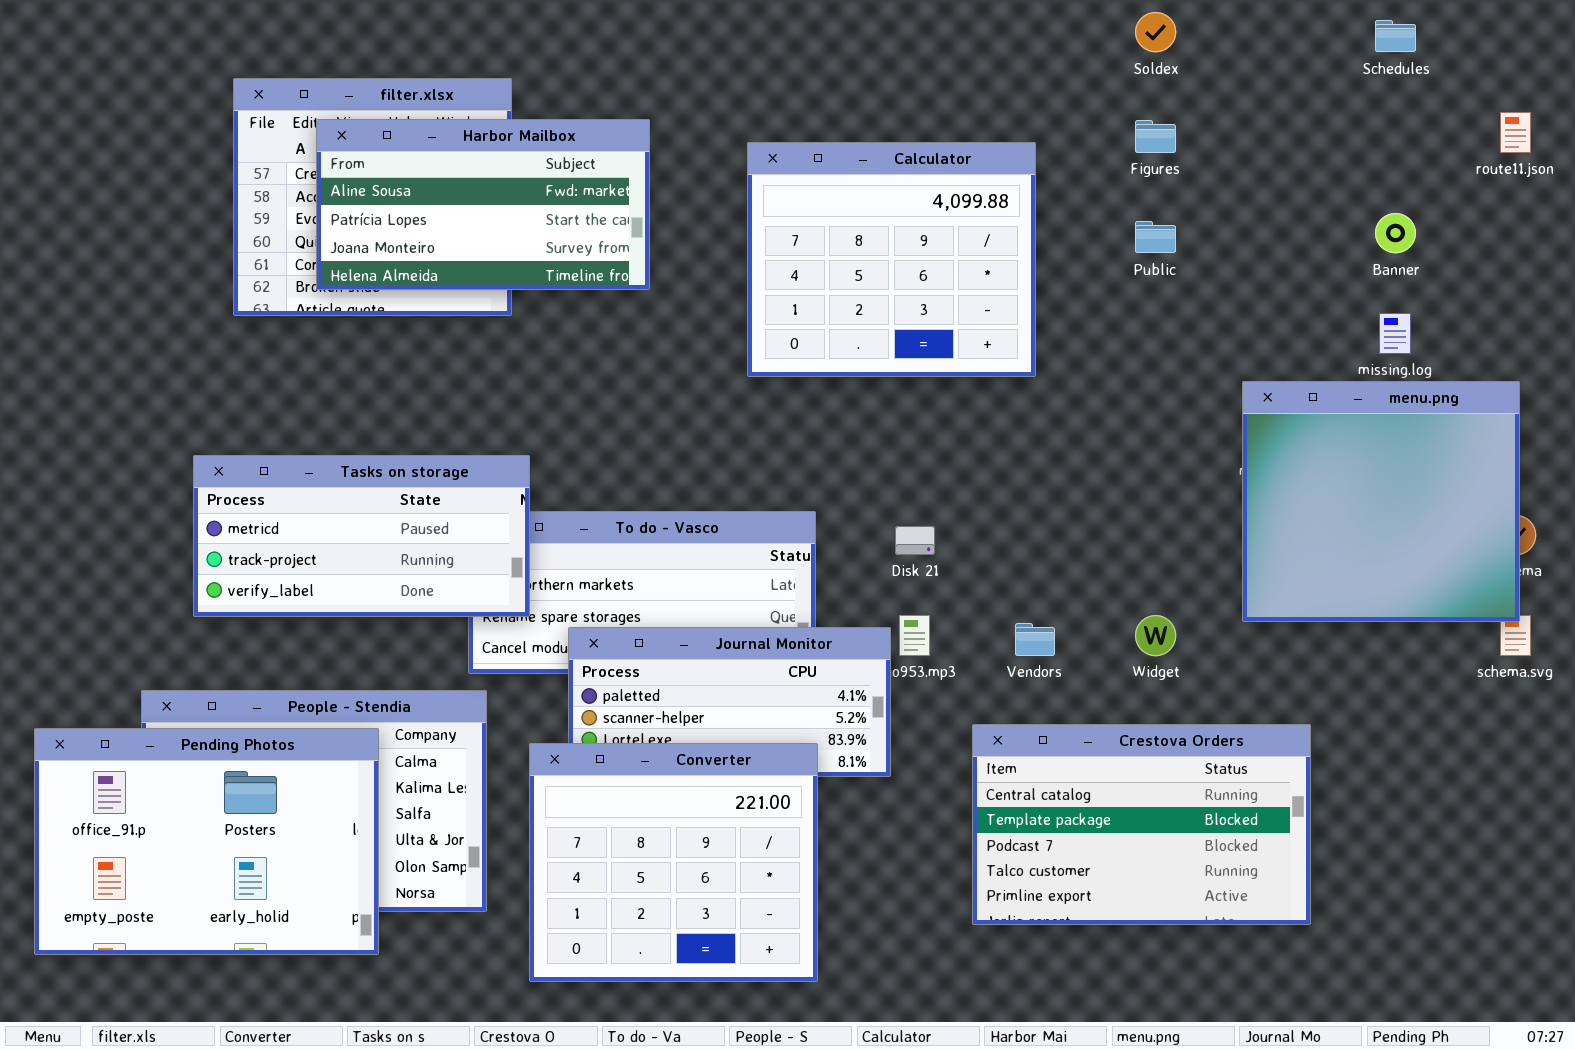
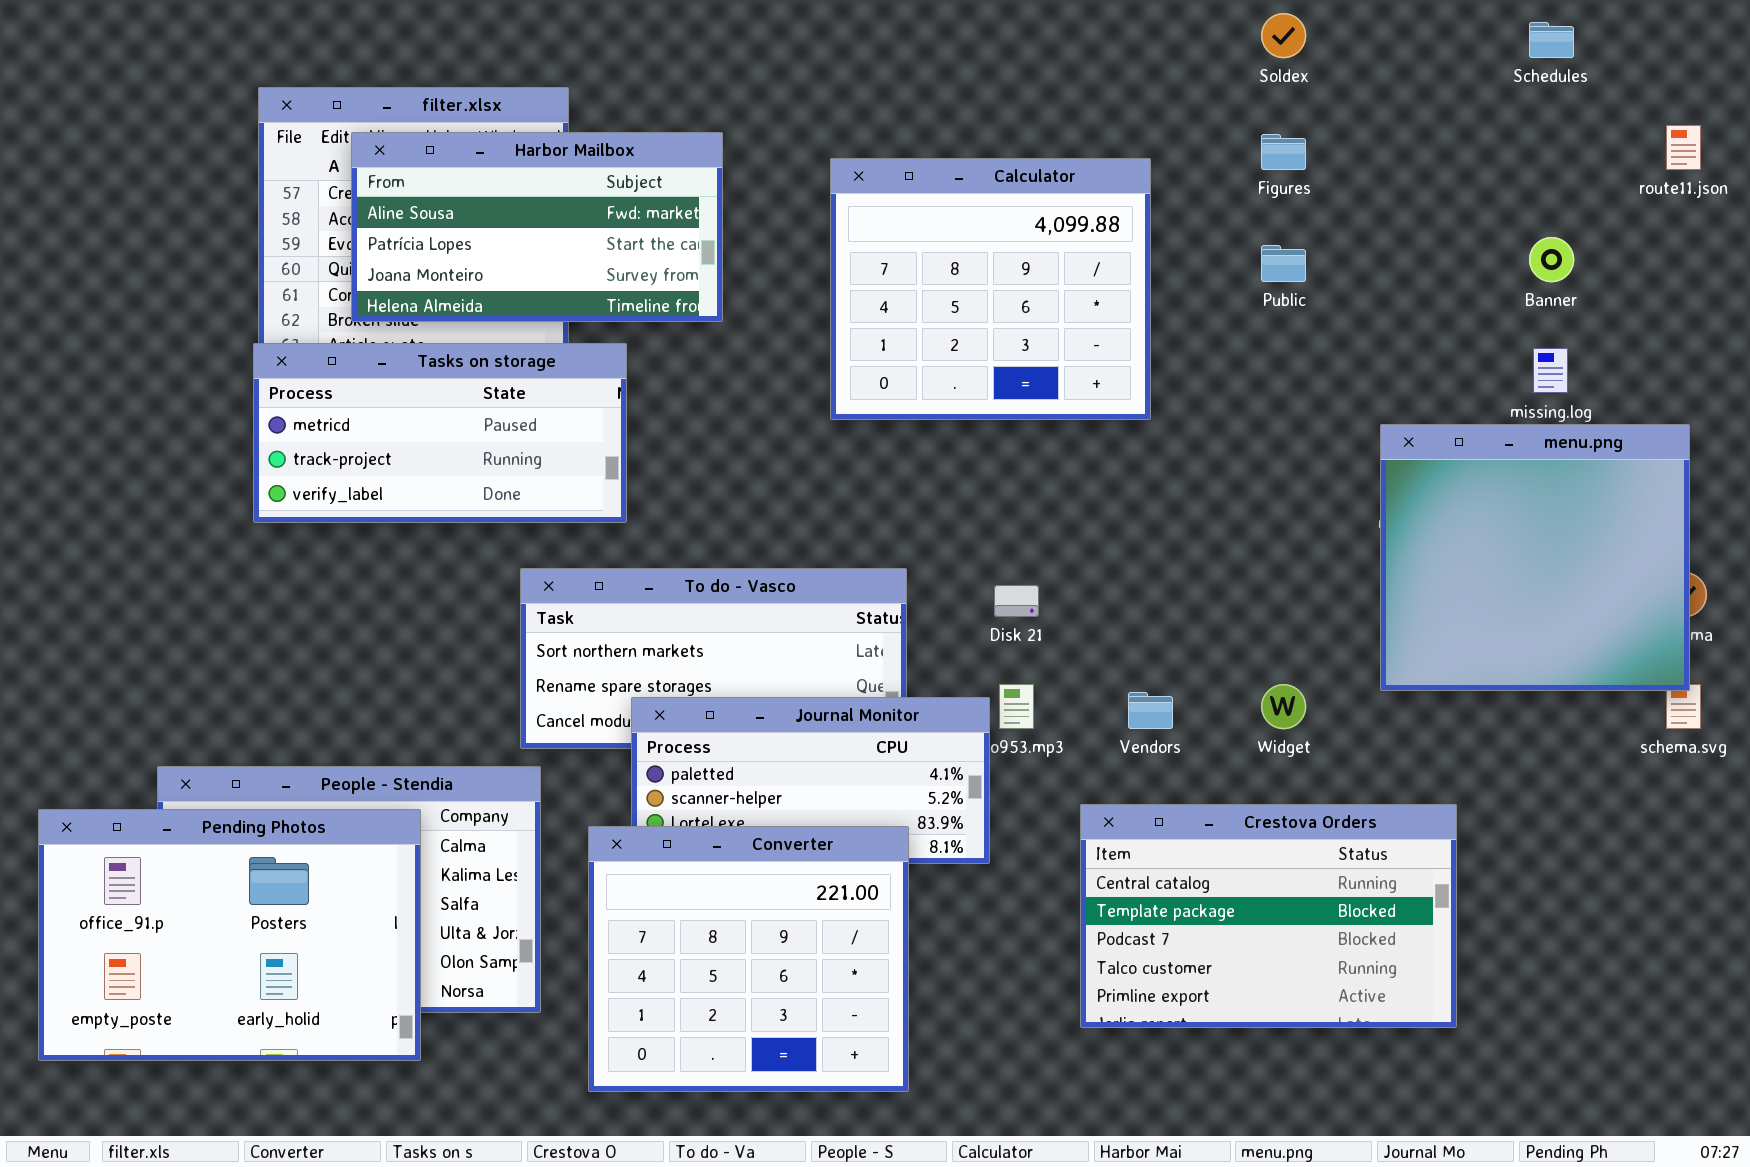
Tasks on storage: [193,455,530,617] -> [253,343,627,523], moved

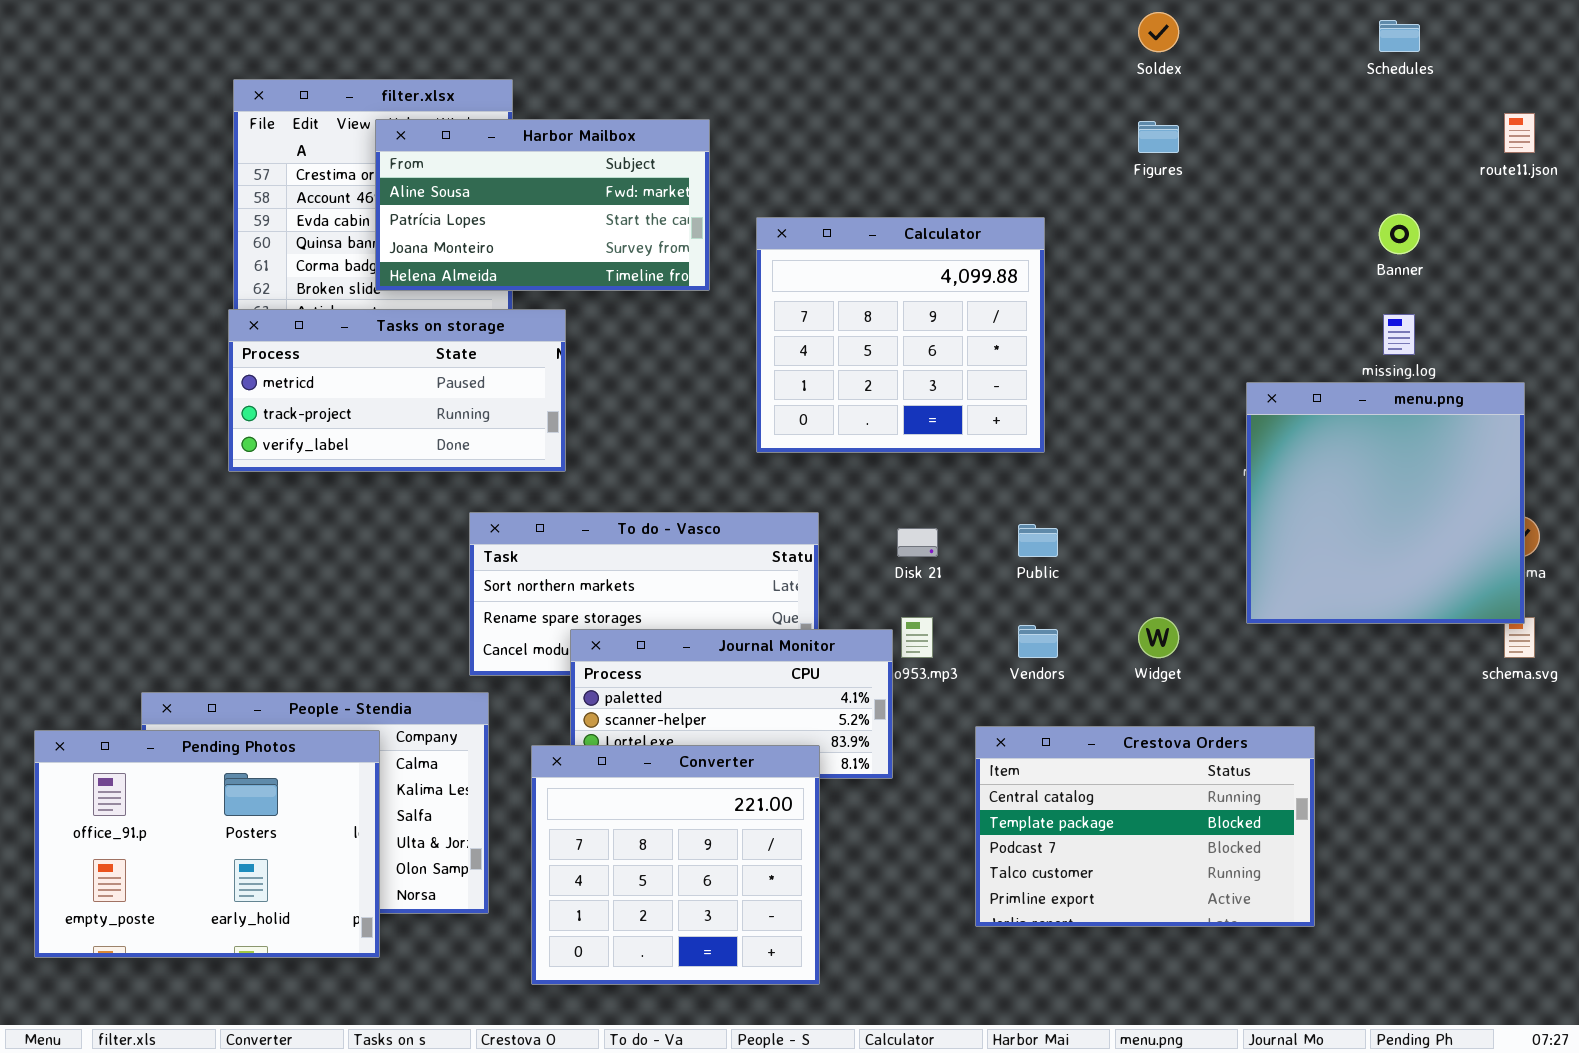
Harbor Mailbox: [351,132,723,322] -> [375,119,710,291], moved
Calculator: [830,158,1151,420] -> [756,217,1045,453], moved
Public: [1261,245,1306,282] -> [1018,524,1058,557], moved

